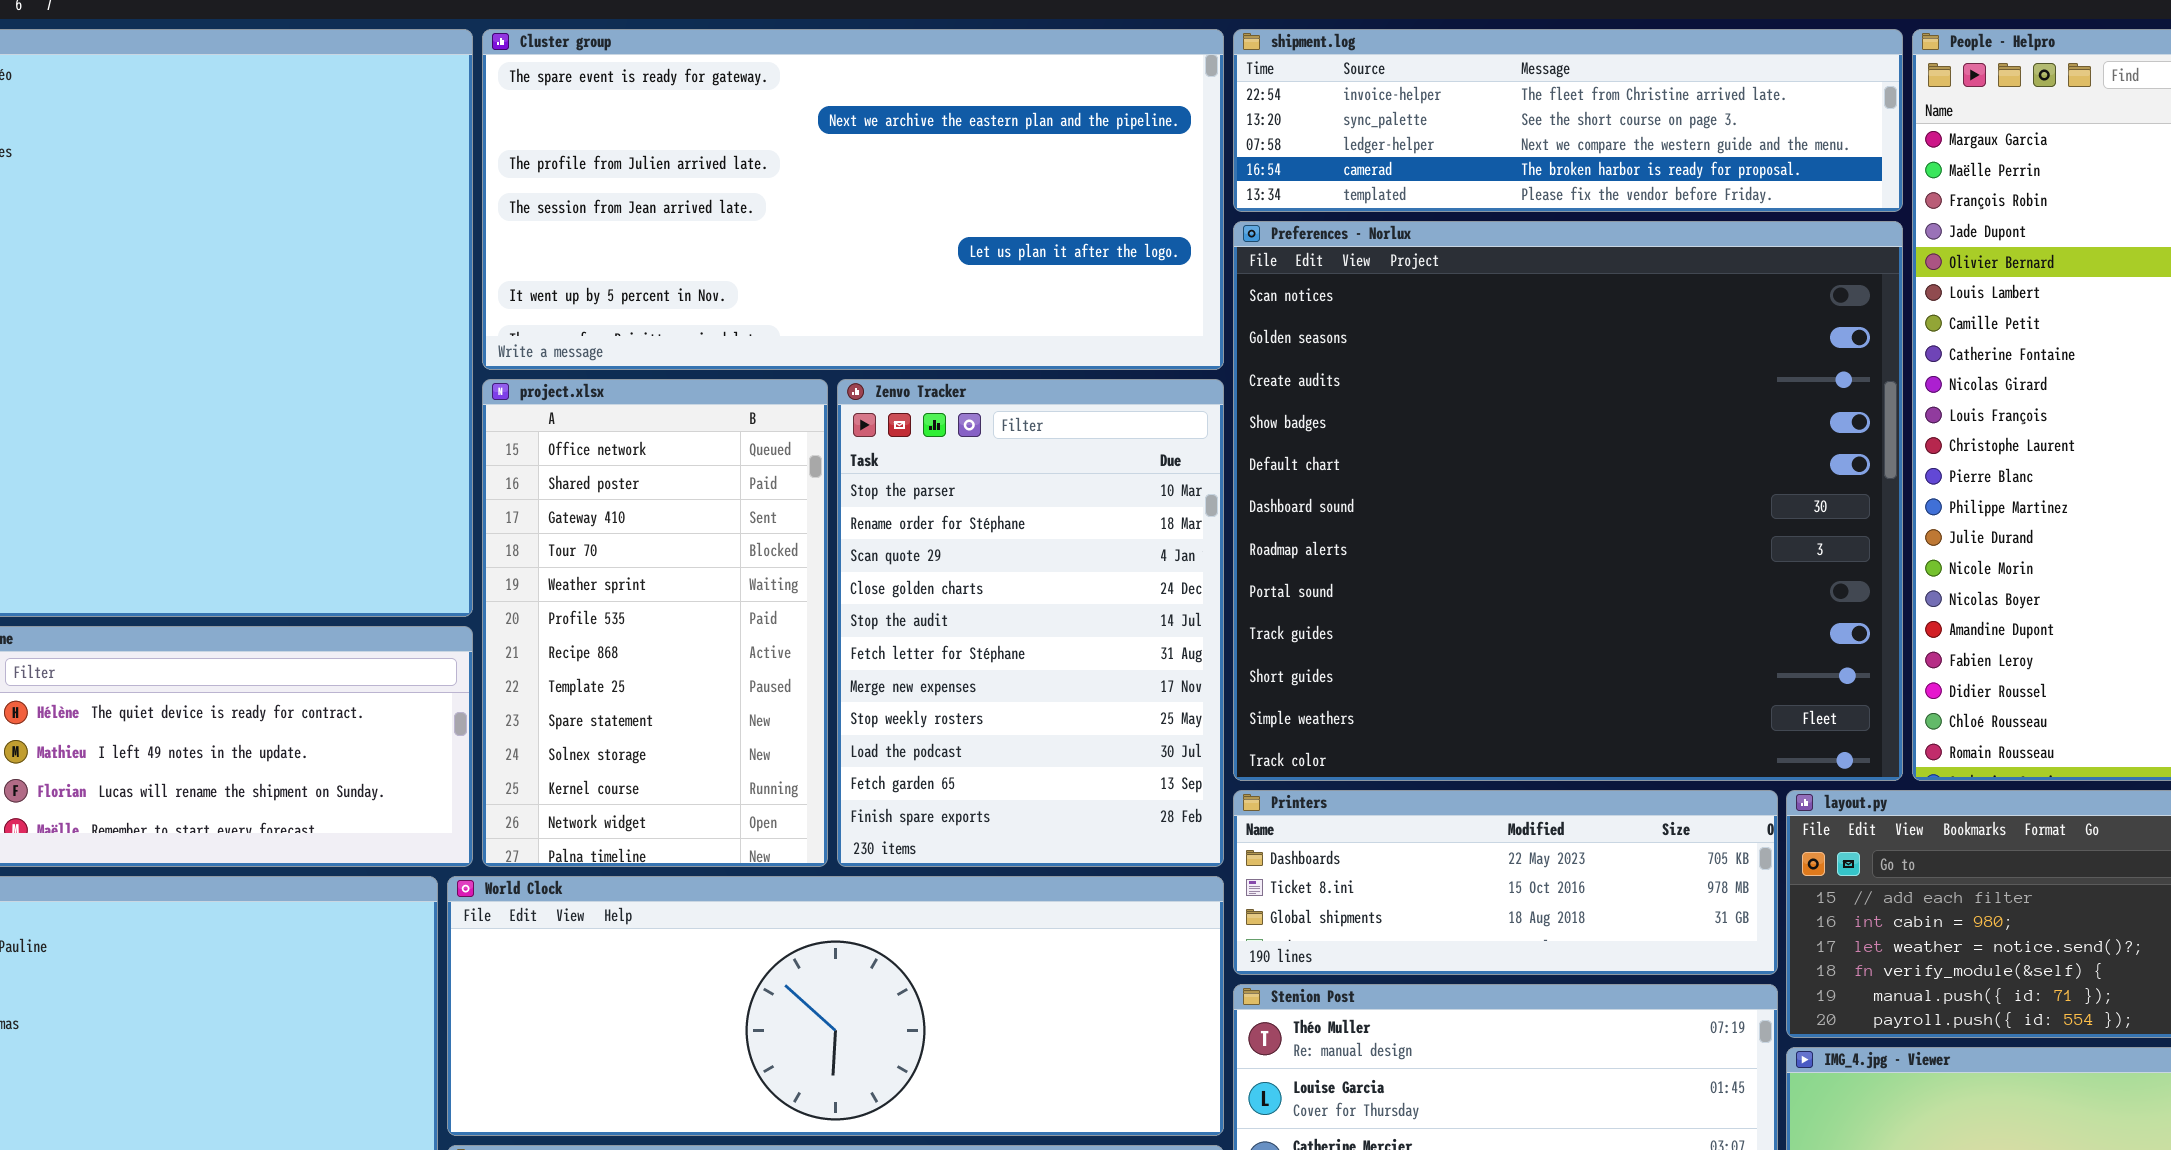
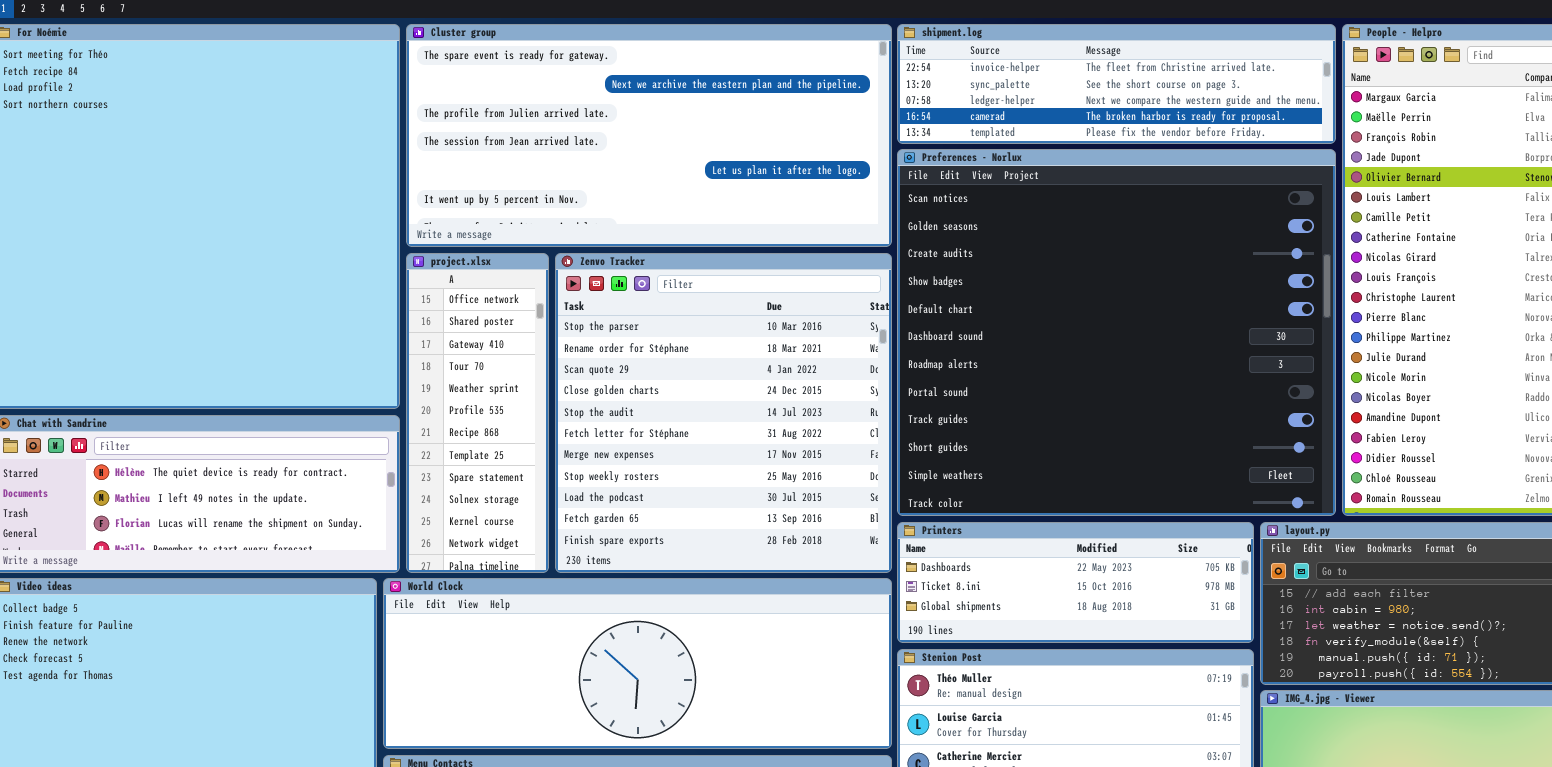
project.xlsx: [482,379,828,867] -> [406,253,549,573], resized
Zenvo Tracker: [837,379,1224,867] -> [555,253,892,573], resized

